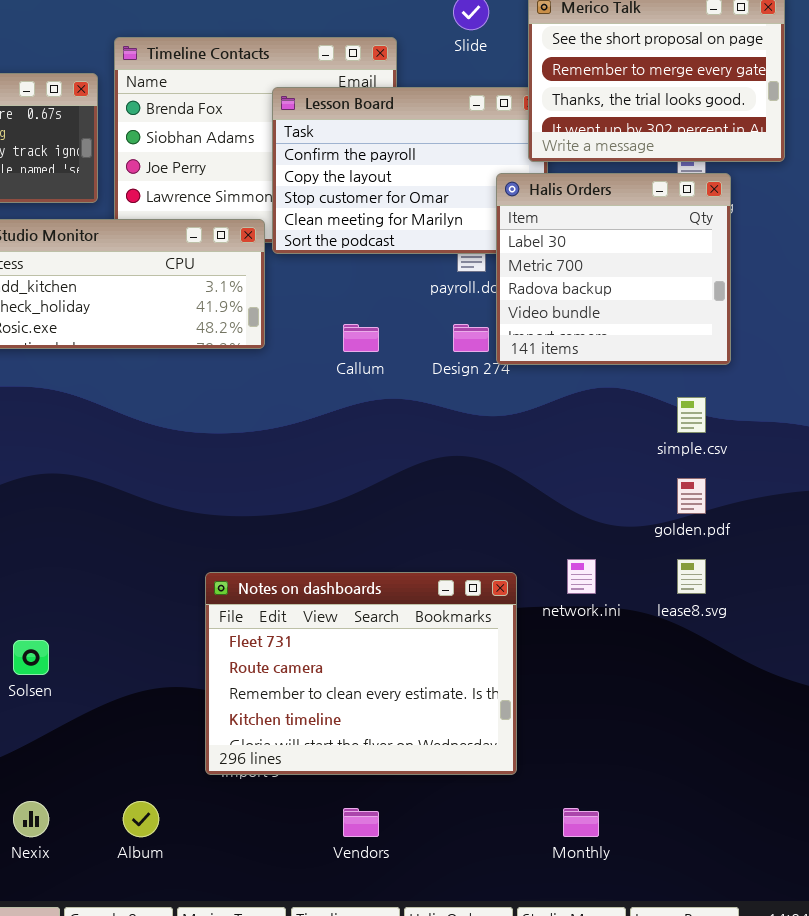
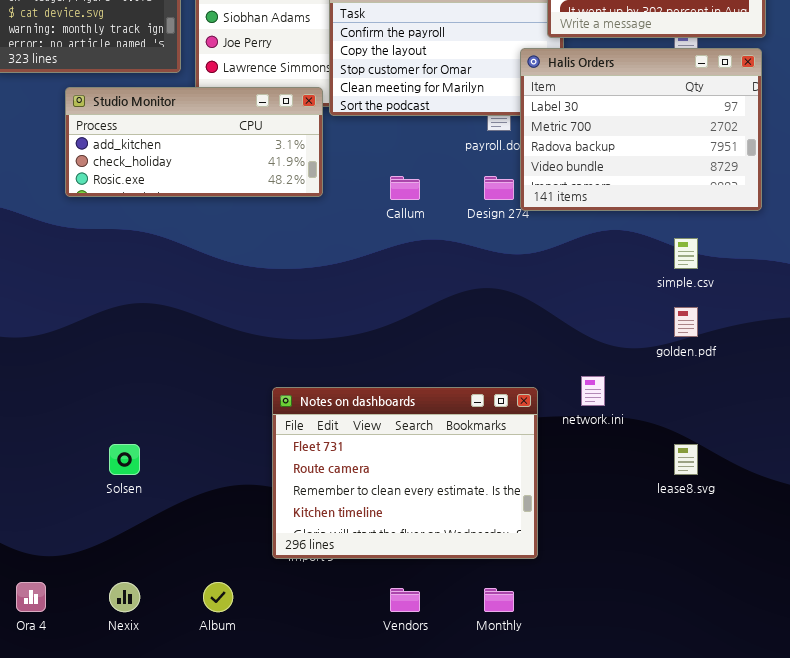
Halis Orders: [496,173,731,365] -> [520,48,762,211], resized
lease8.svg: [677,559,706,594] -> [674,444,698,475], moved
Monthly: [563,808,599,837] -> [484,588,514,612], moved

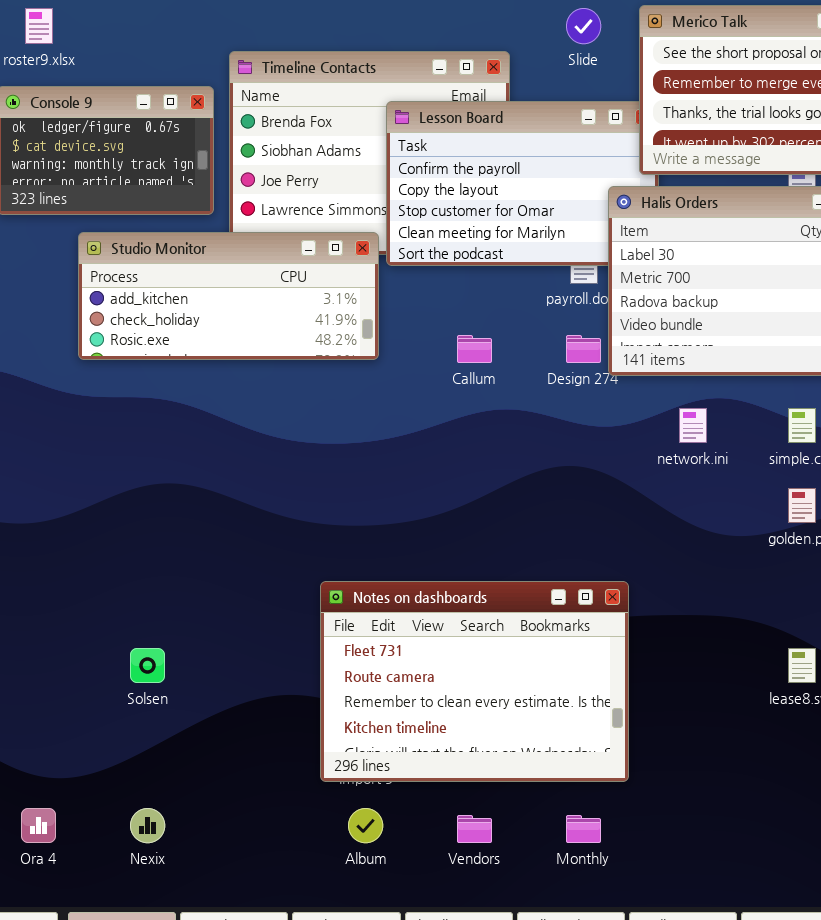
network.ini: [581,376,605,406] -> [679,408,707,443], moved
Album: [203,582,233,612] -> [348,808,383,843], moved

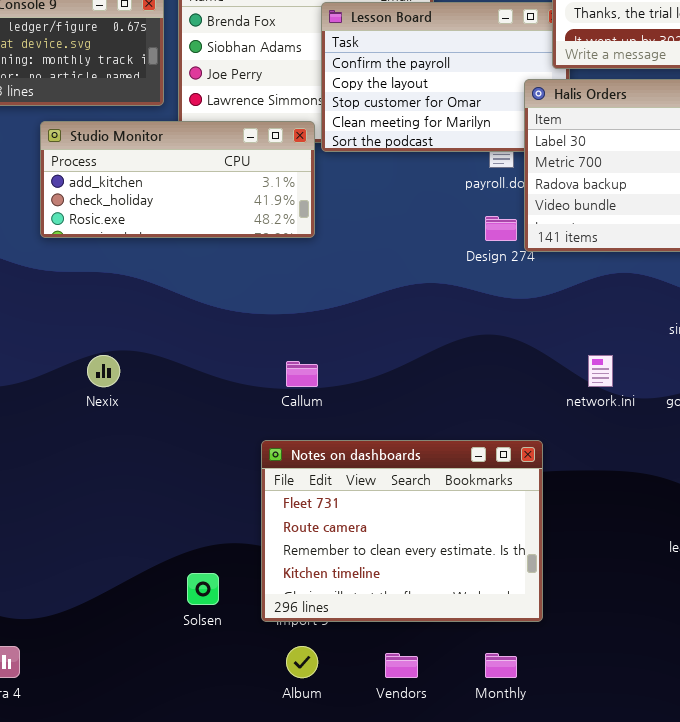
Callum: [457,335,492,363] -> [286,361,318,387], moved
network.ini: [679,408,707,443] -> [588,355,613,387], moved
Solsen: [130,648,165,683] -> [187,573,219,605], moved
Nexix: [130,808,165,843] -> [87,355,120,387], moved

